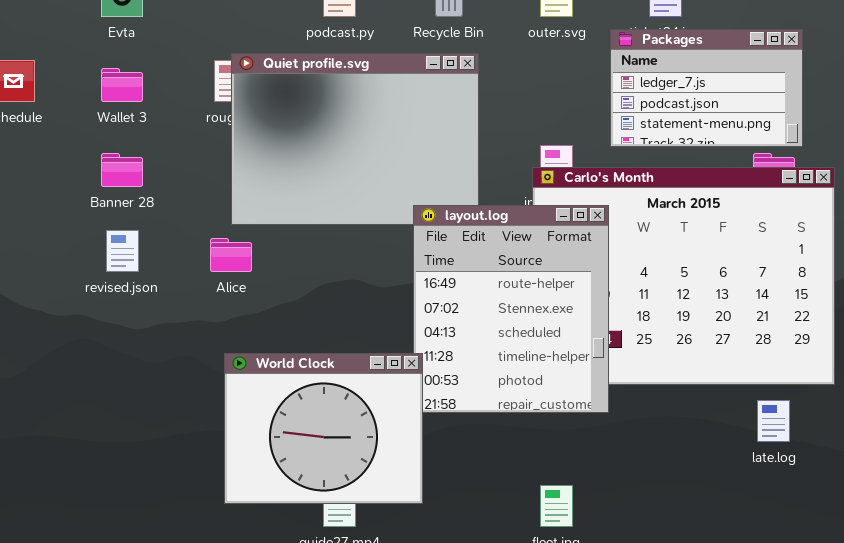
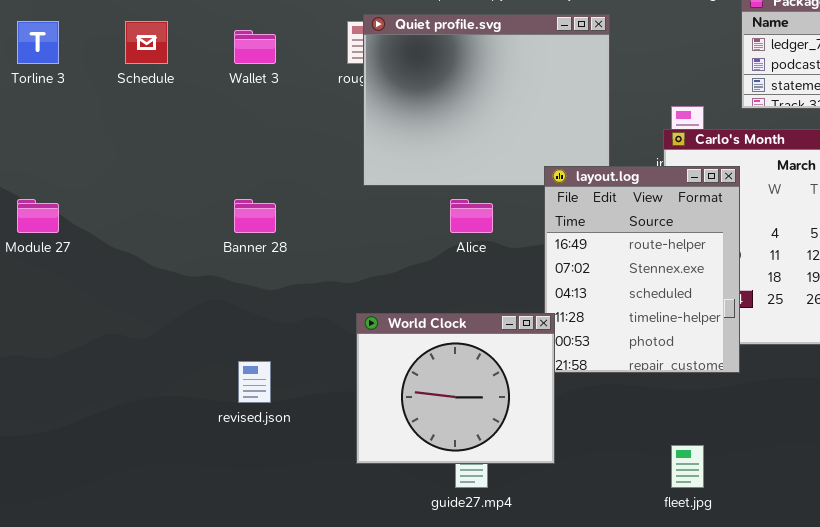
Banner 28: [101,153,143,187] -> [234,199,276,233], moved
revised.json: [106,230,139,272] -> [238,361,271,403], moved
Alice: [210,238,252,272] -> [450,199,493,233], moved

